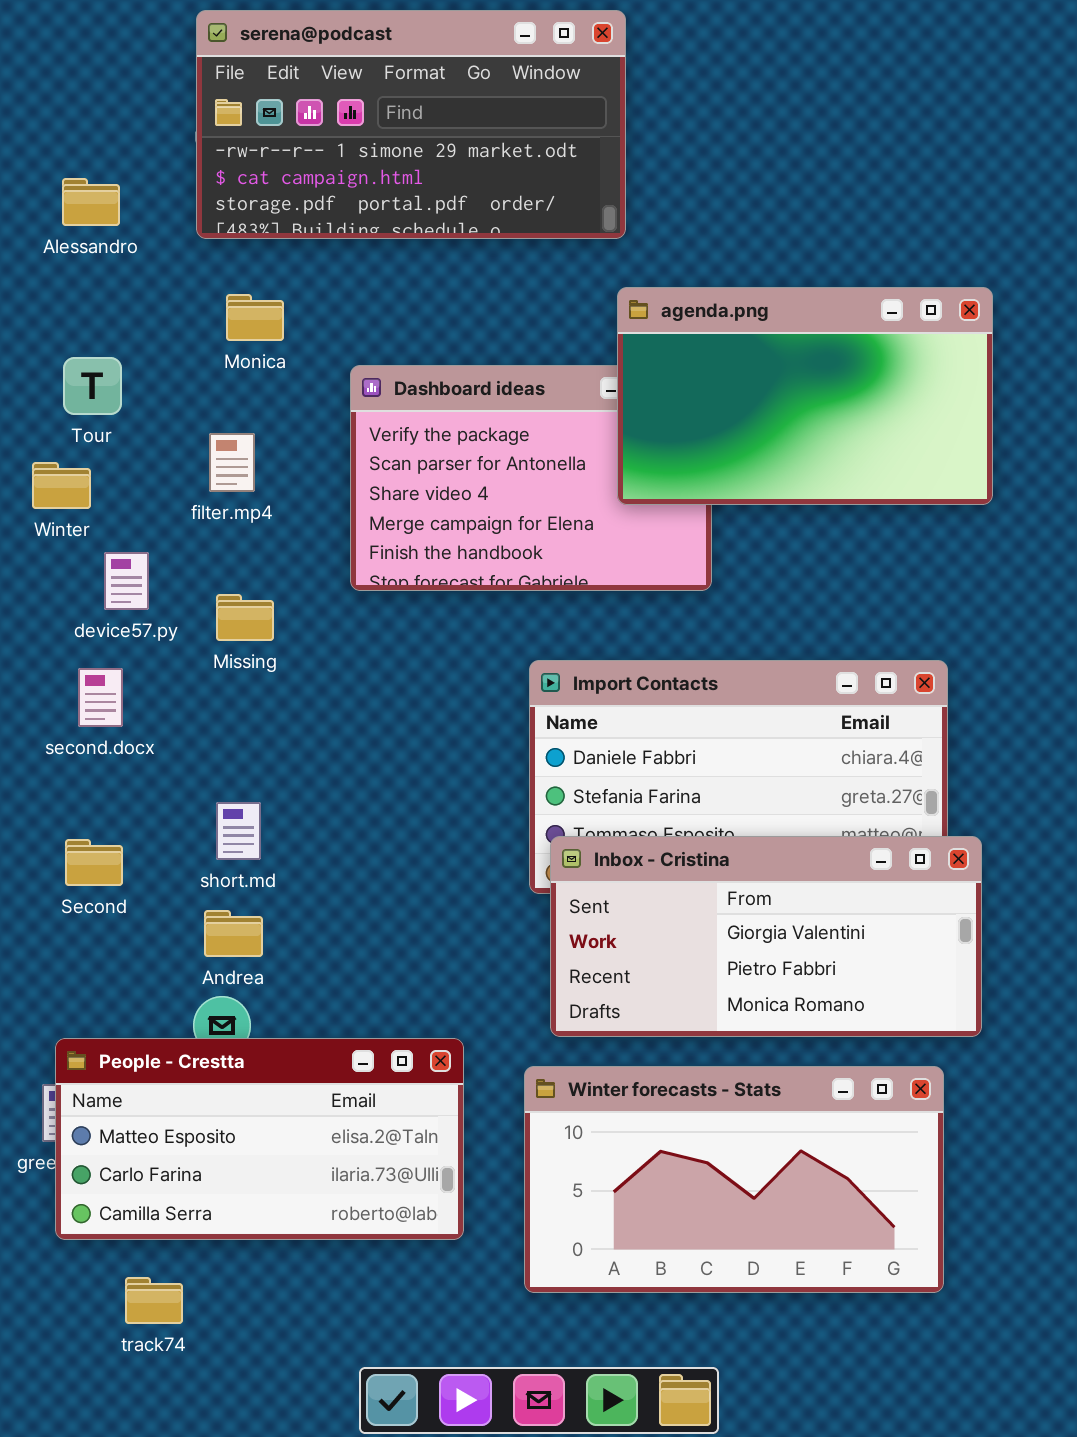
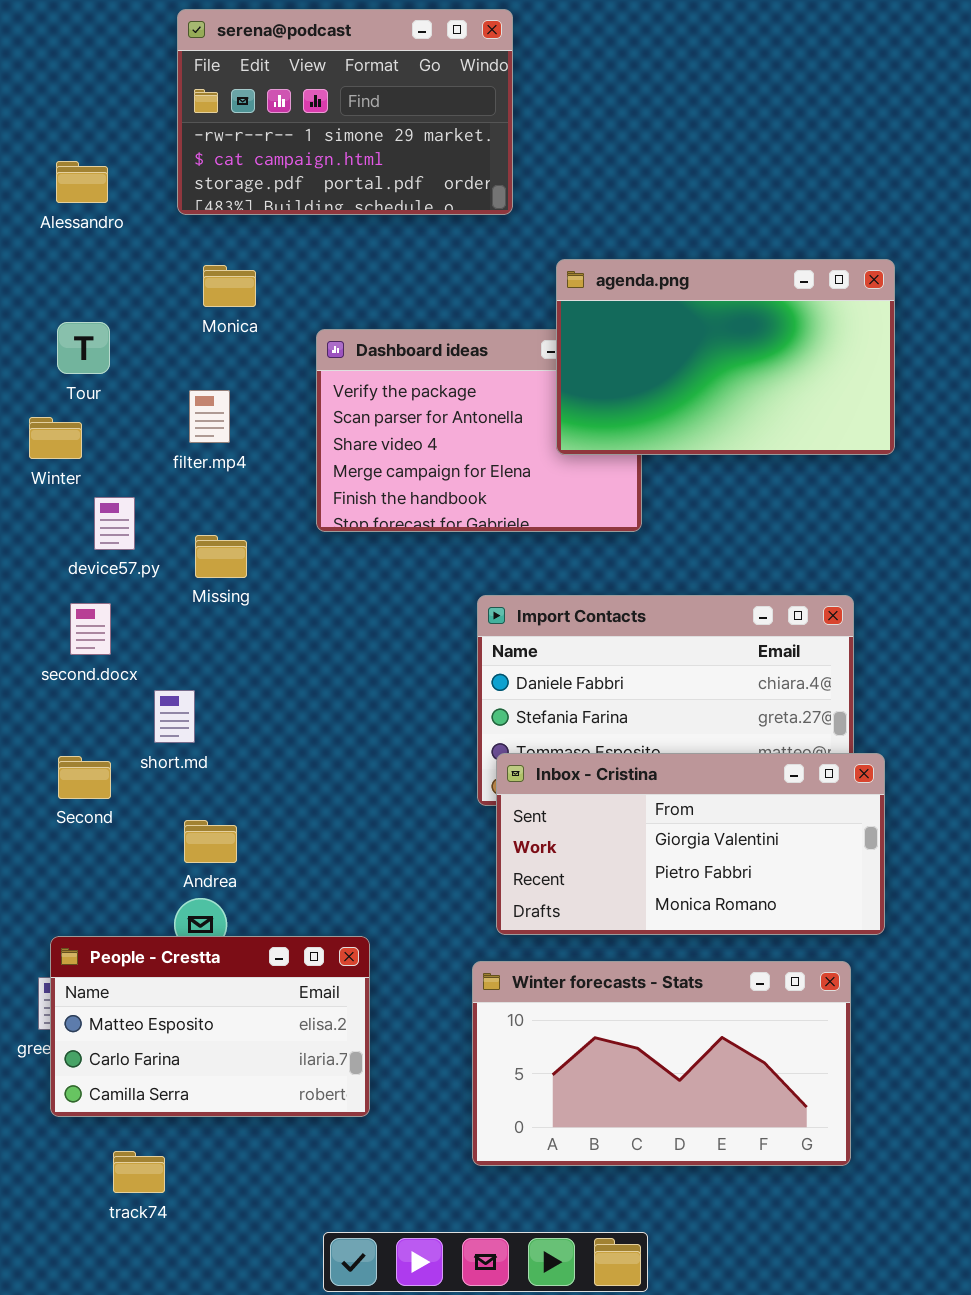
serena@podcast: [196,10,626,239] -> [177,9,513,215], resized
short.md: [216,802,261,860] -> [154,690,195,743], moved
People - Crestta: [55,1038,464,1240] -> [50,936,370,1117], resized

